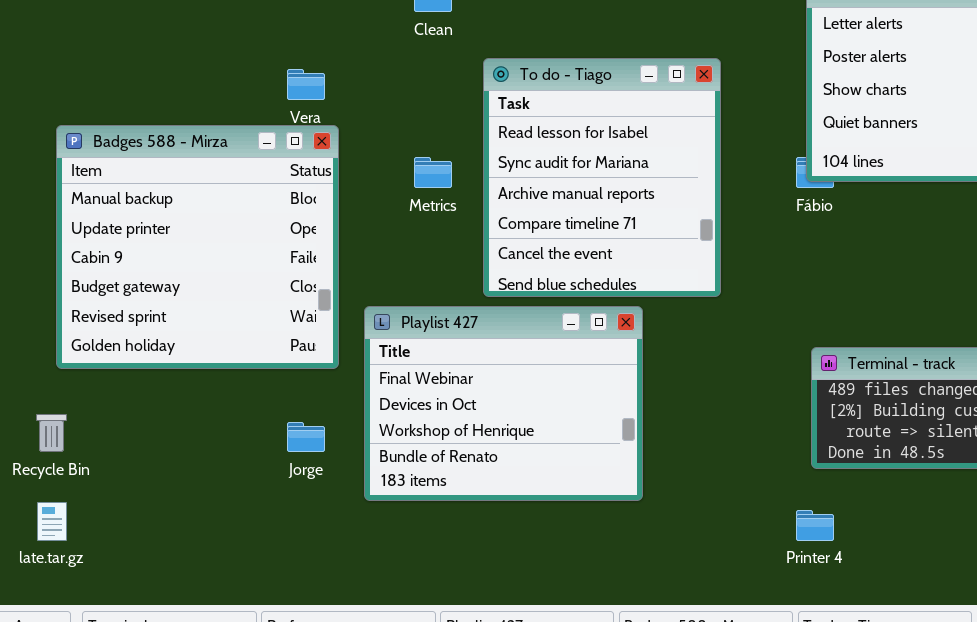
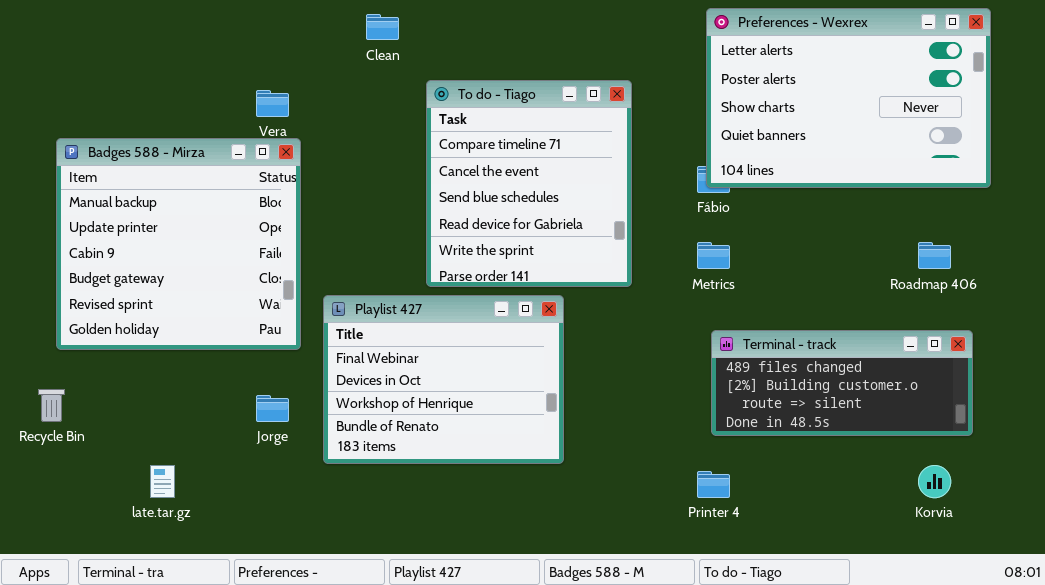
To do - Tiago: [483,58,721,297] -> [426,80,632,287], scrolled down 3 rows
Metrics: [414,157,452,188] -> [697,242,730,269], moved
late.tar.gz: [37,502,67,541] -> [150,465,175,498], moved

